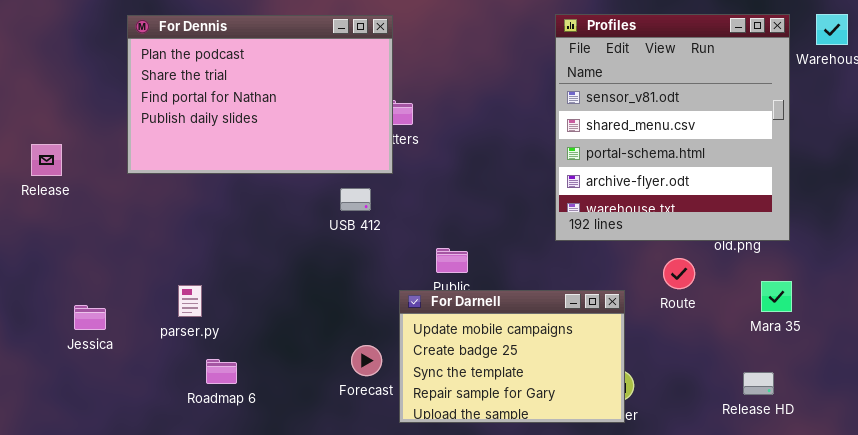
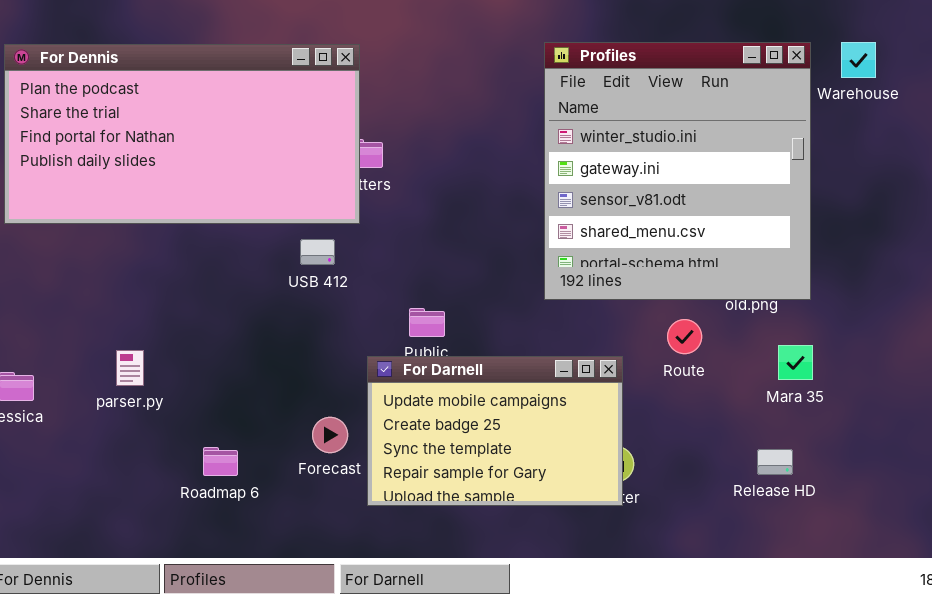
Profiles: [555,14,790,241] -> [544,42,811,300], scrolled up 2 rows
For Dennis: [127,15,393,174] -> [4,44,360,224], resized
Roadmap 6: [206,359,237,384] -> [203,447,238,476], moved

